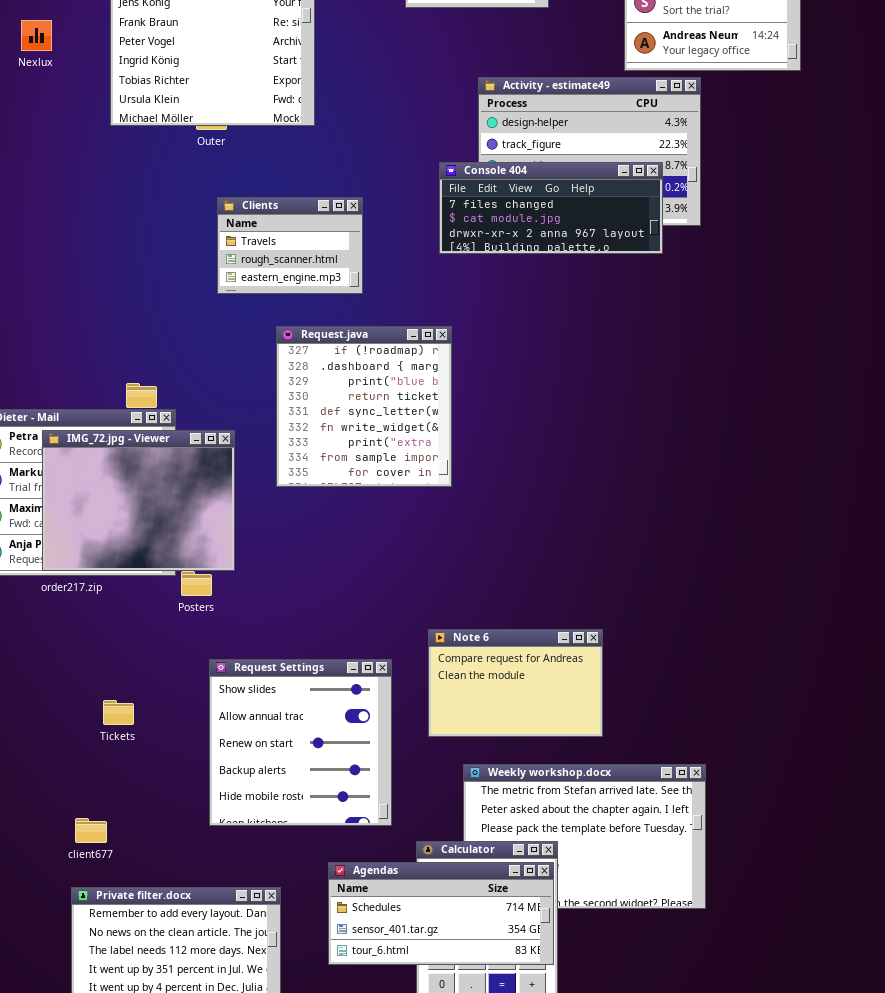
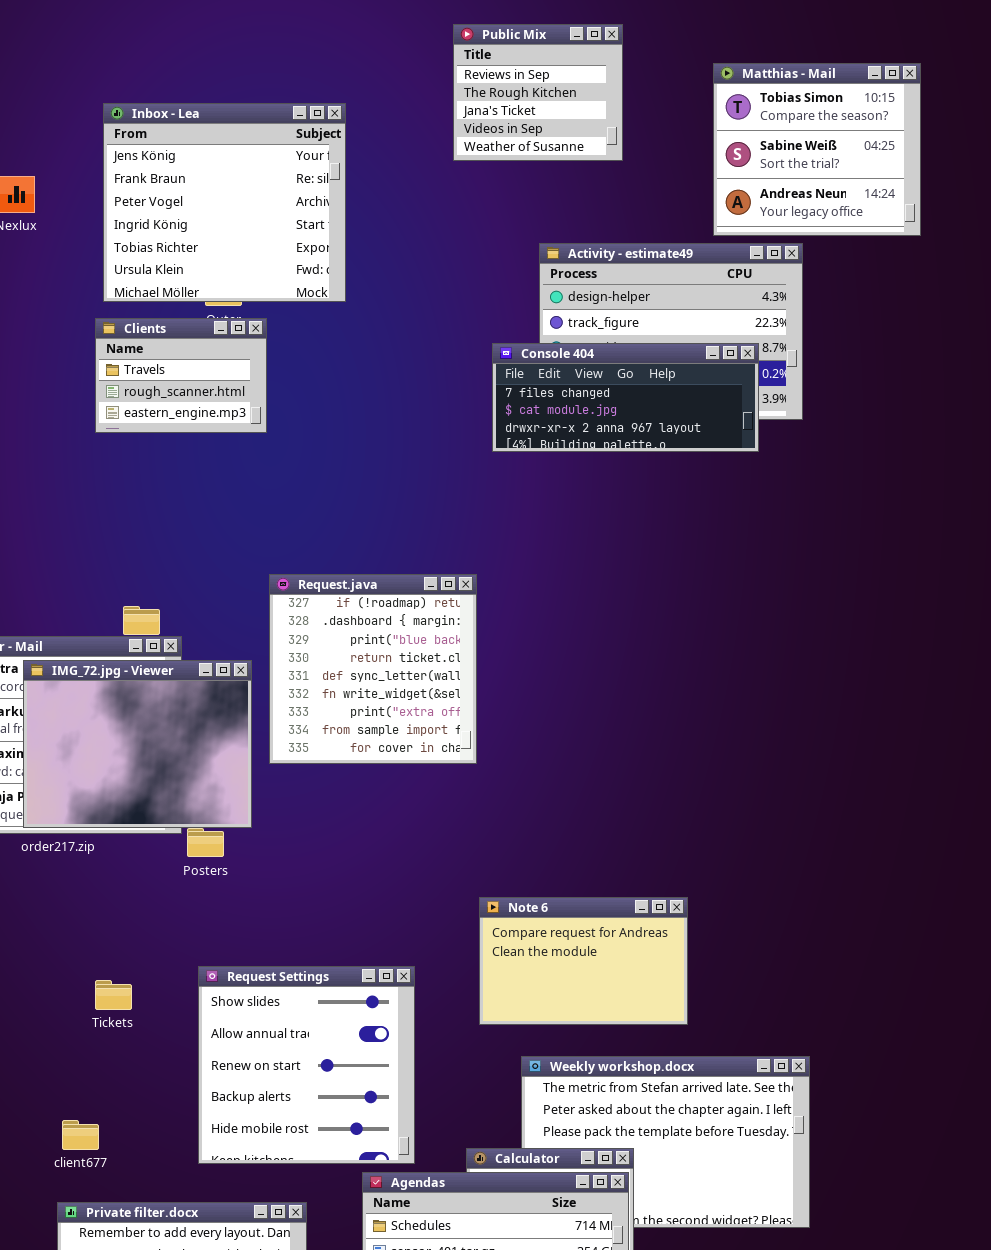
Clients: [217,197,363,294] -> [95,318,267,433], moved
Request.java: [276,326,452,487] -> [269,574,477,764], moved
Request Settings: [209,659,392,826] -> [198,966,415,1164], moved

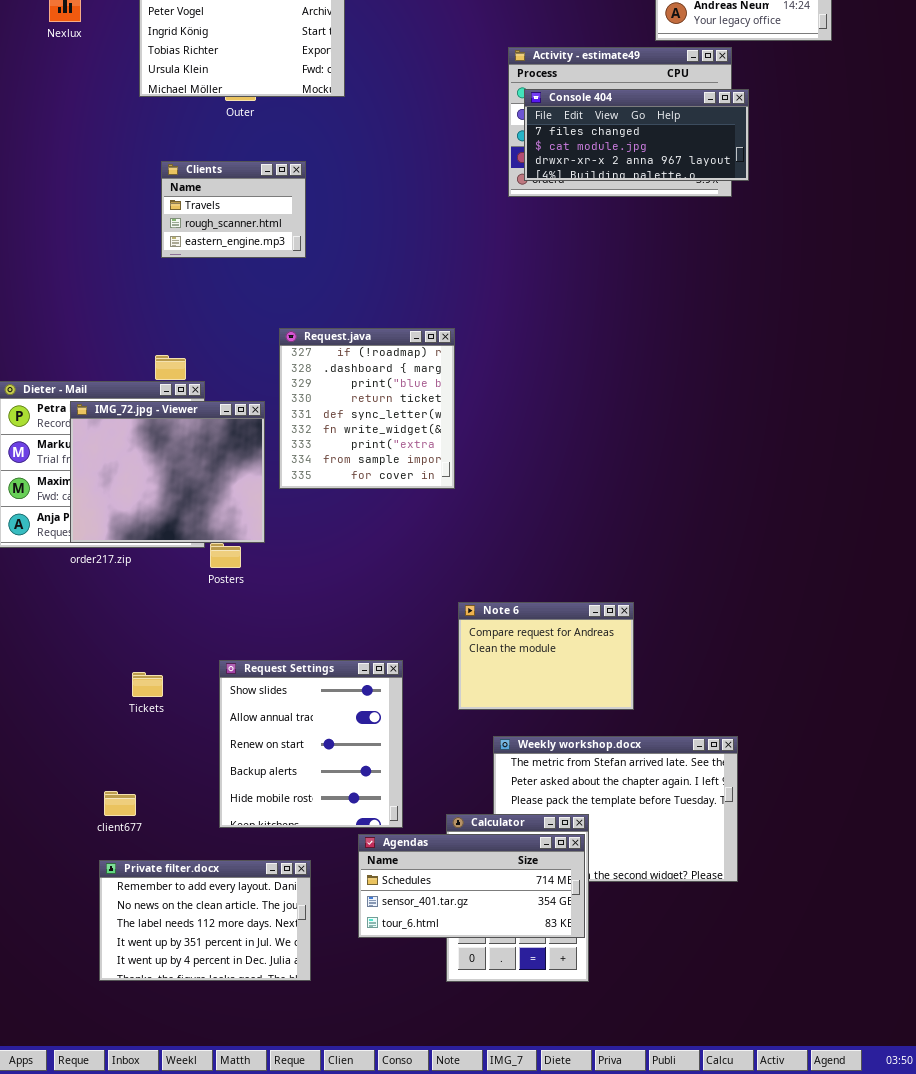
Clients: [95,318,267,433] -> [161,161,306,258], moved
Console 404: [492,343,759,452] -> [524,89,749,181], moved

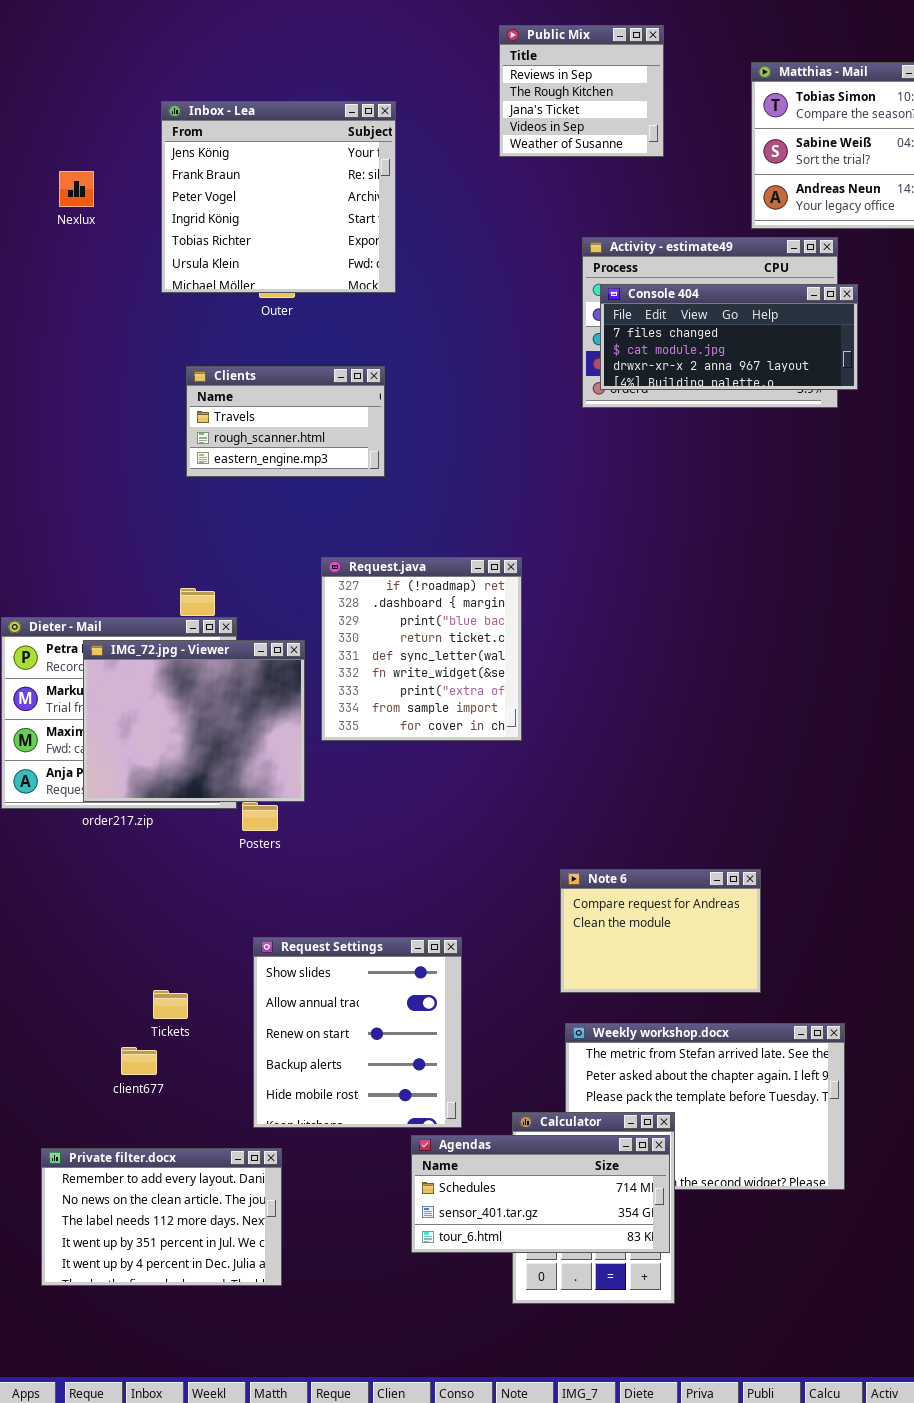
Clients: [161,161,306,258] -> [186,366,385,477], resized
Note 6: [458,602,634,710] -> [560,869,761,993], moved
Tickets: [132,672,163,697] -> [153,990,188,1019], moved
client677: [104,791,136,816] -> [121,1047,157,1075], moved
Private filter.docx: [99,860,311,981] -> [41,1148,282,1286], moved

